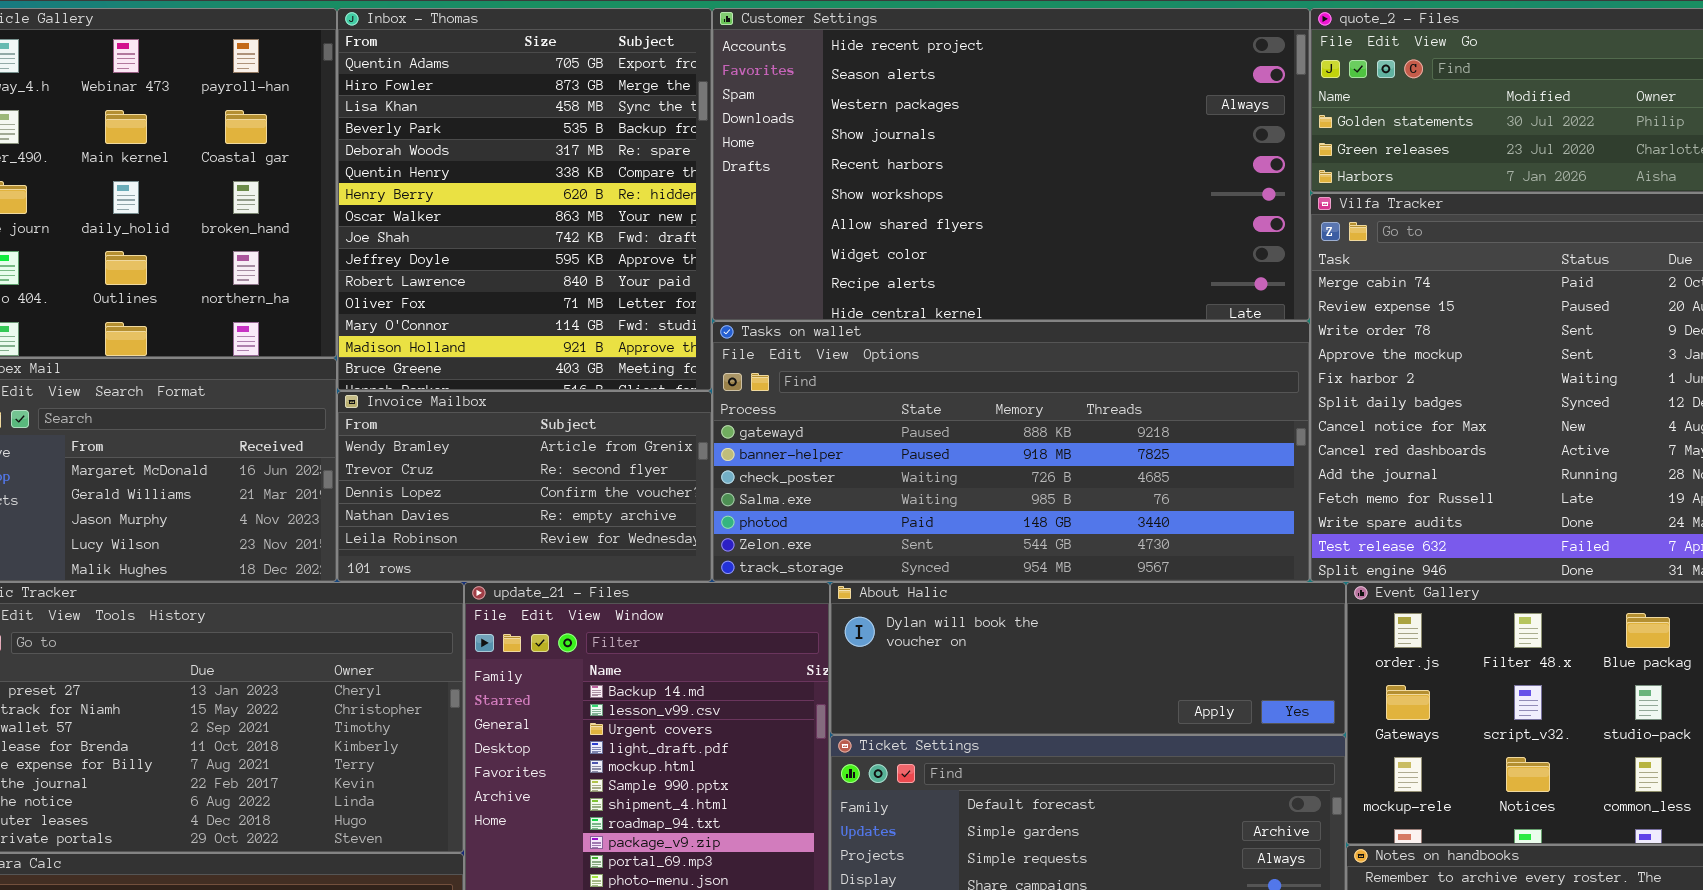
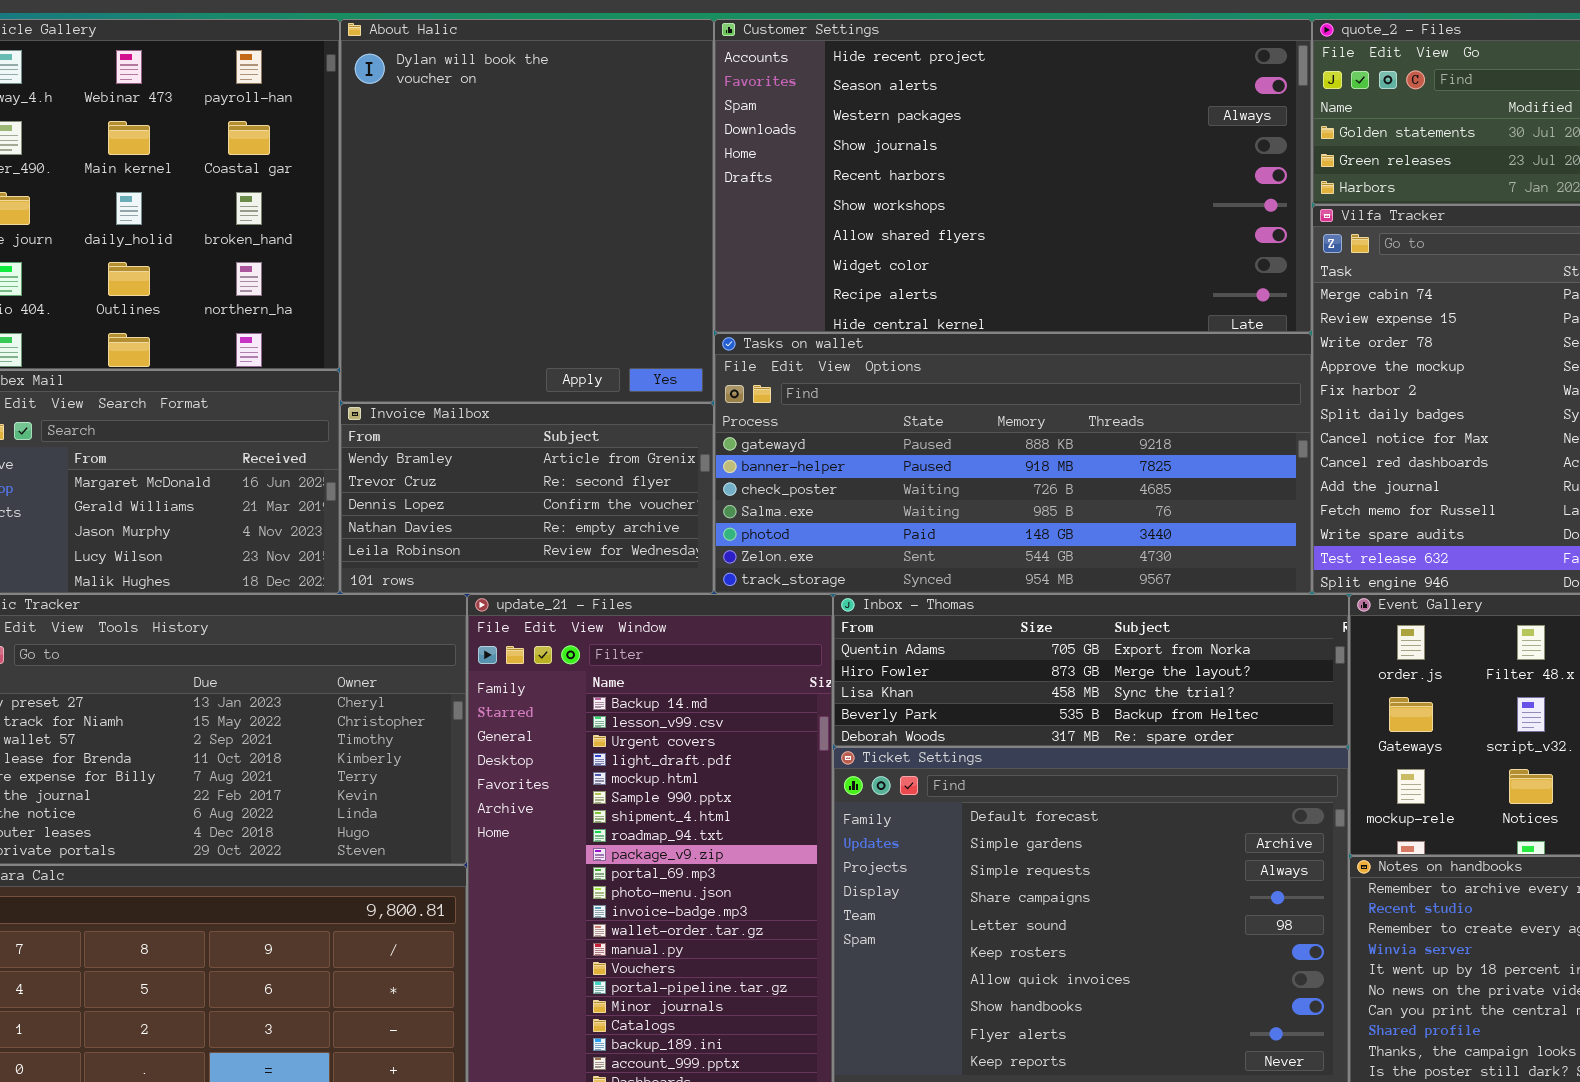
Inbox - Thomas: [337,8,712,391] -> [833,594,1349,747], moved, resized
About Halic: [830,582,1346,735] -> [340,19,714,403], moved, resized

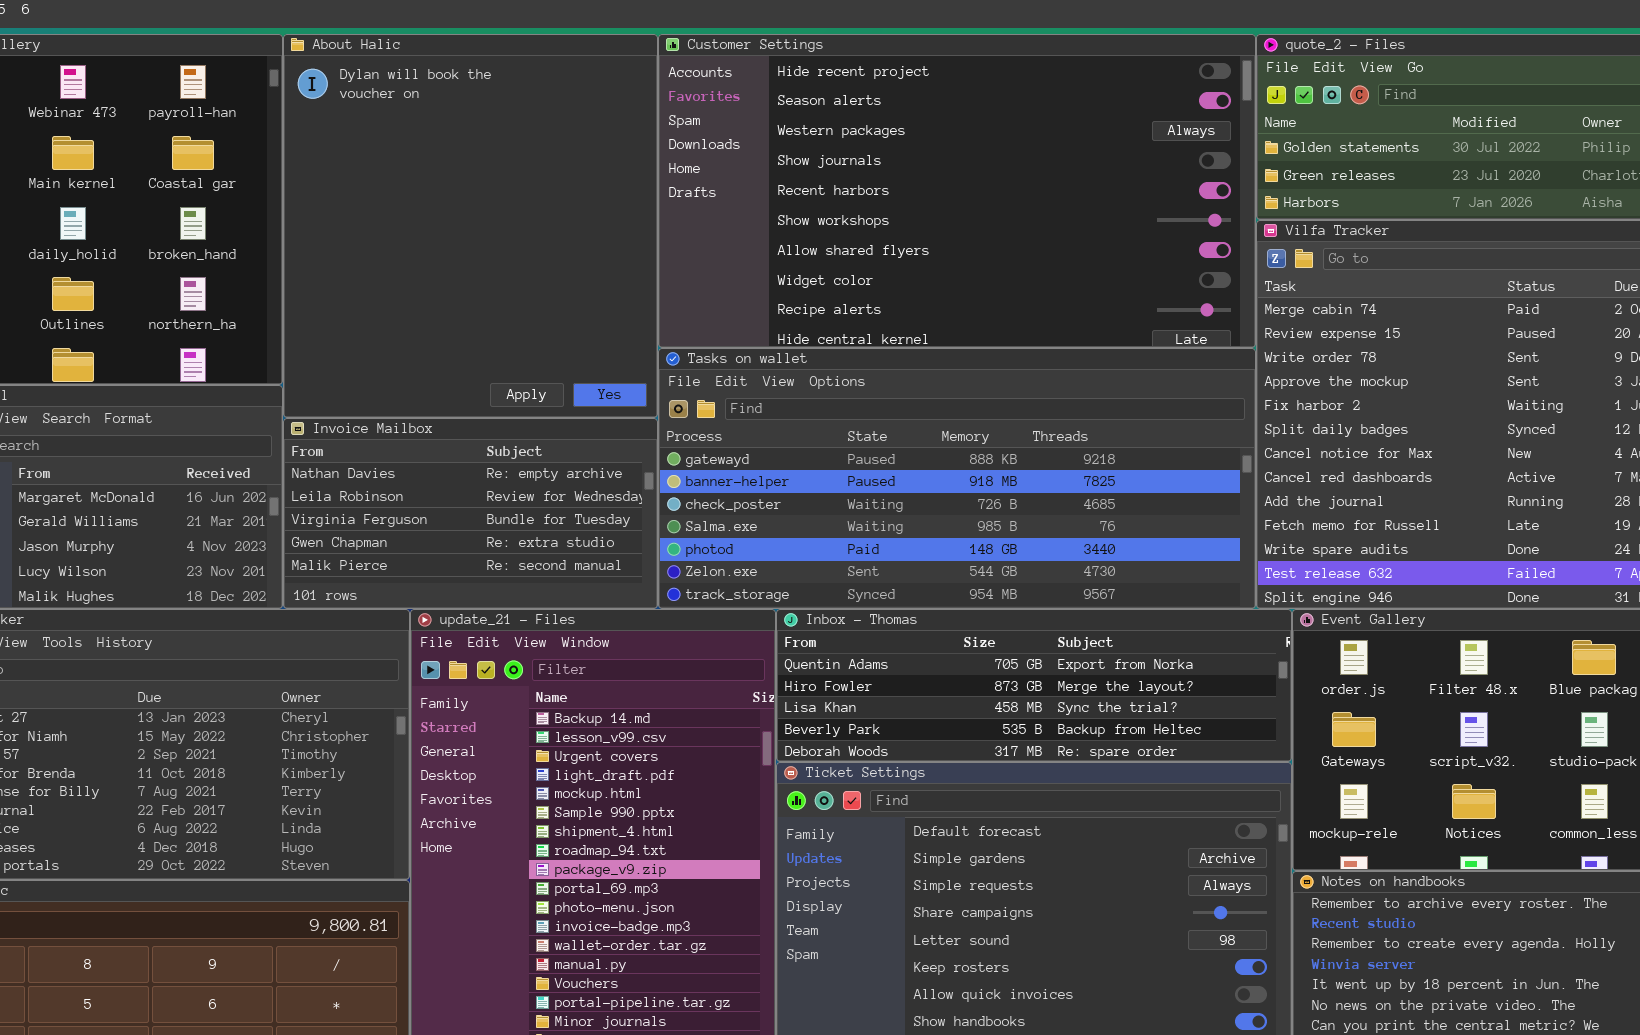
Invoice Mailbox: [340,403,714,594] -> [283,418,658,609], scrolled down 3 rows

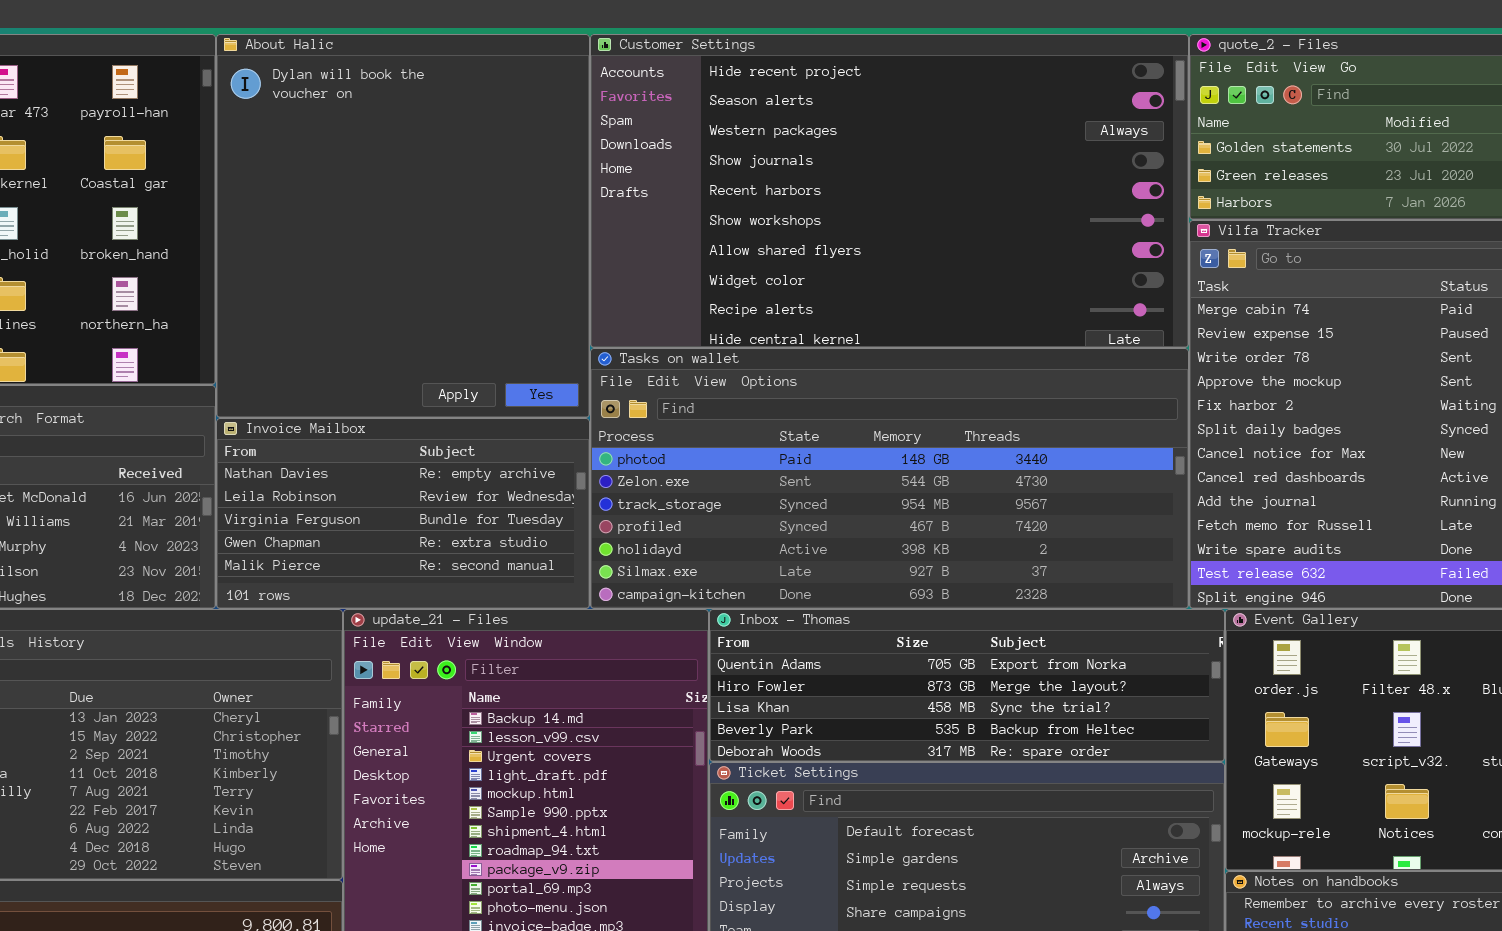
Tasks on wallet: [658,348,1256,609] -> [590,348,1189,609], scrolled down 4 rows

